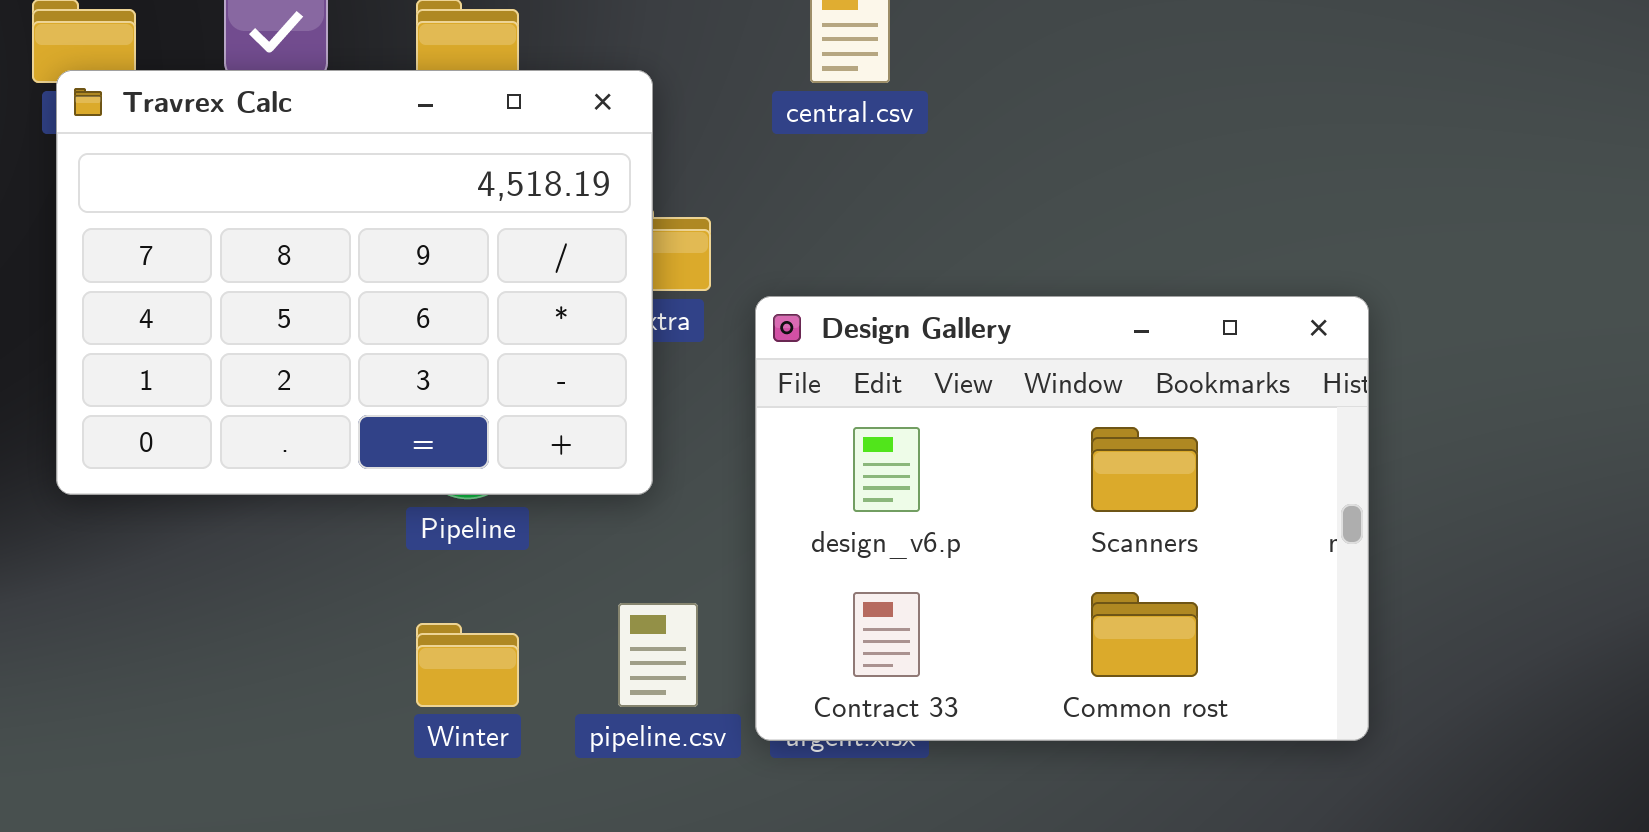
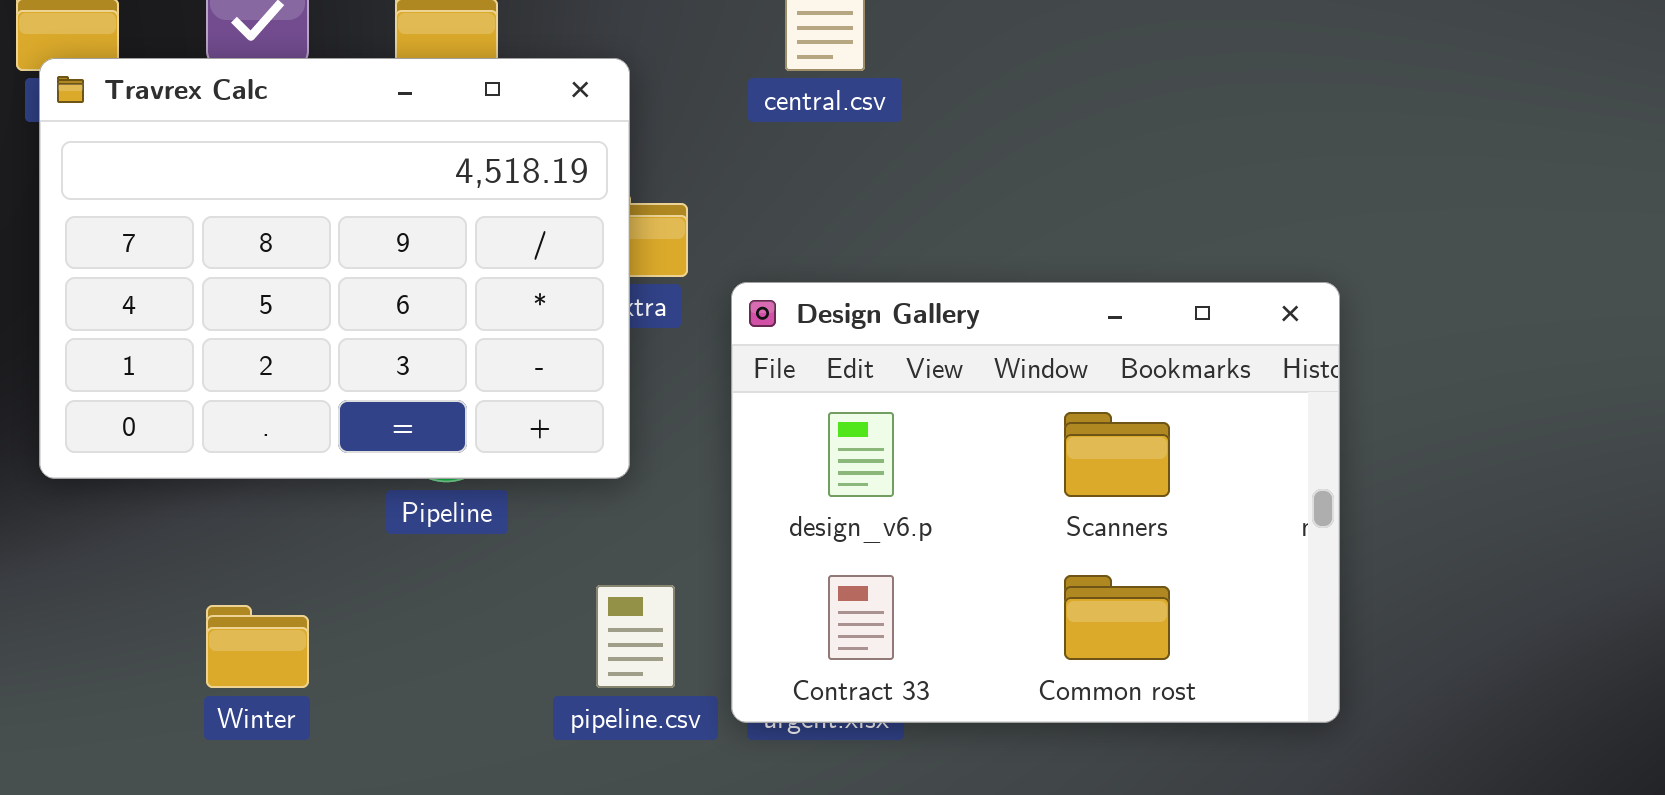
Winter: [416,623,519,707] -> [206,605,309,688], moved

